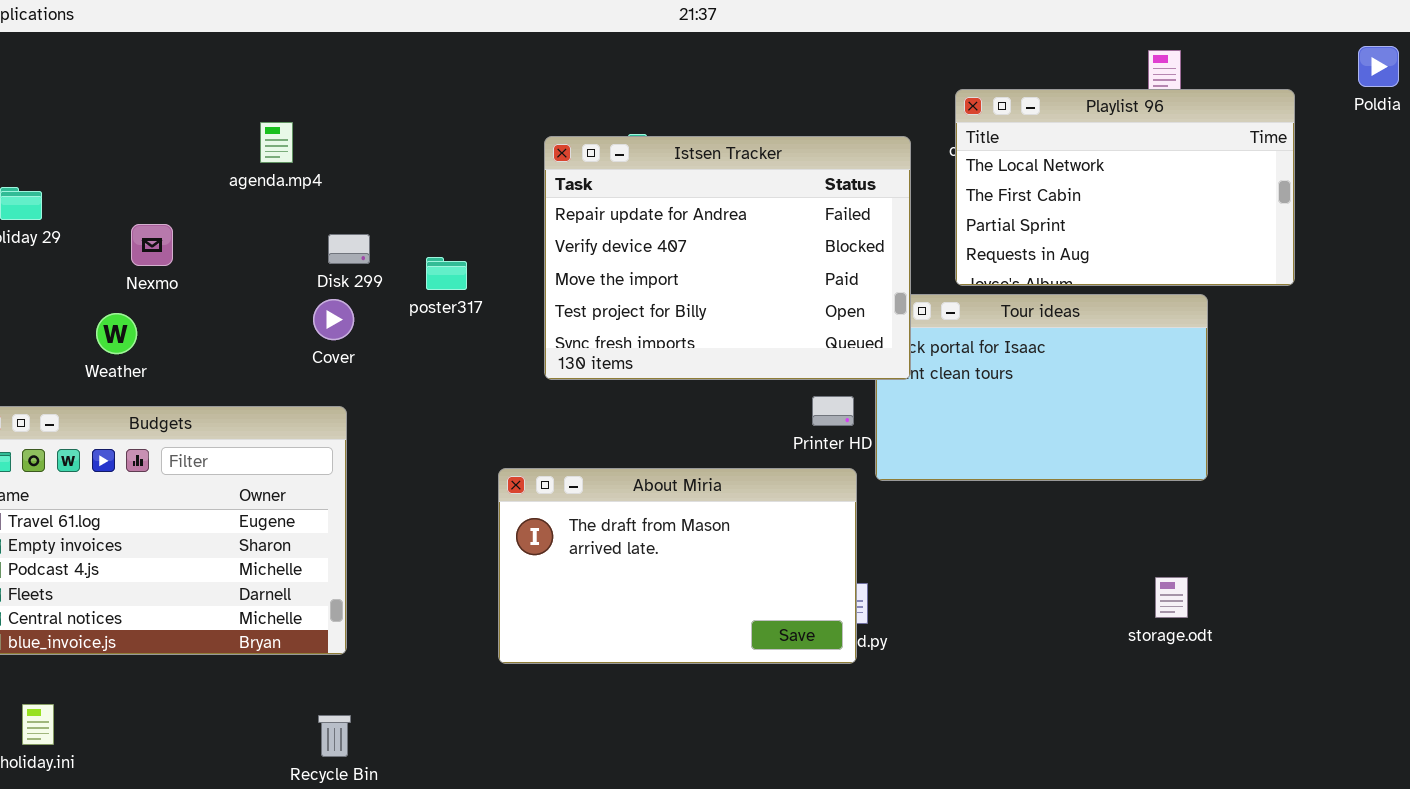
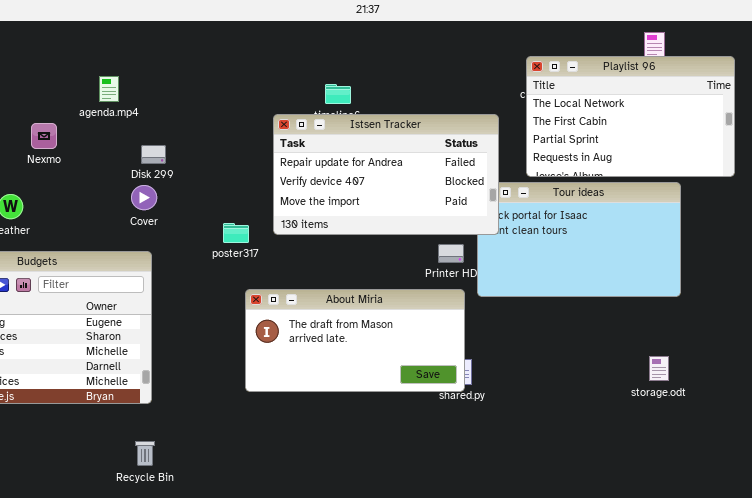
Istsen Tracker: [544,136,911,380] -> [273,114,499,235], resized
Nexmo: [131,224,173,266] -> [31,123,57,149], moved
poster317: [426,257,467,290] -> [223,223,249,243], moved
About Miria: [498,468,857,664] -> [245,289,465,392], resized

